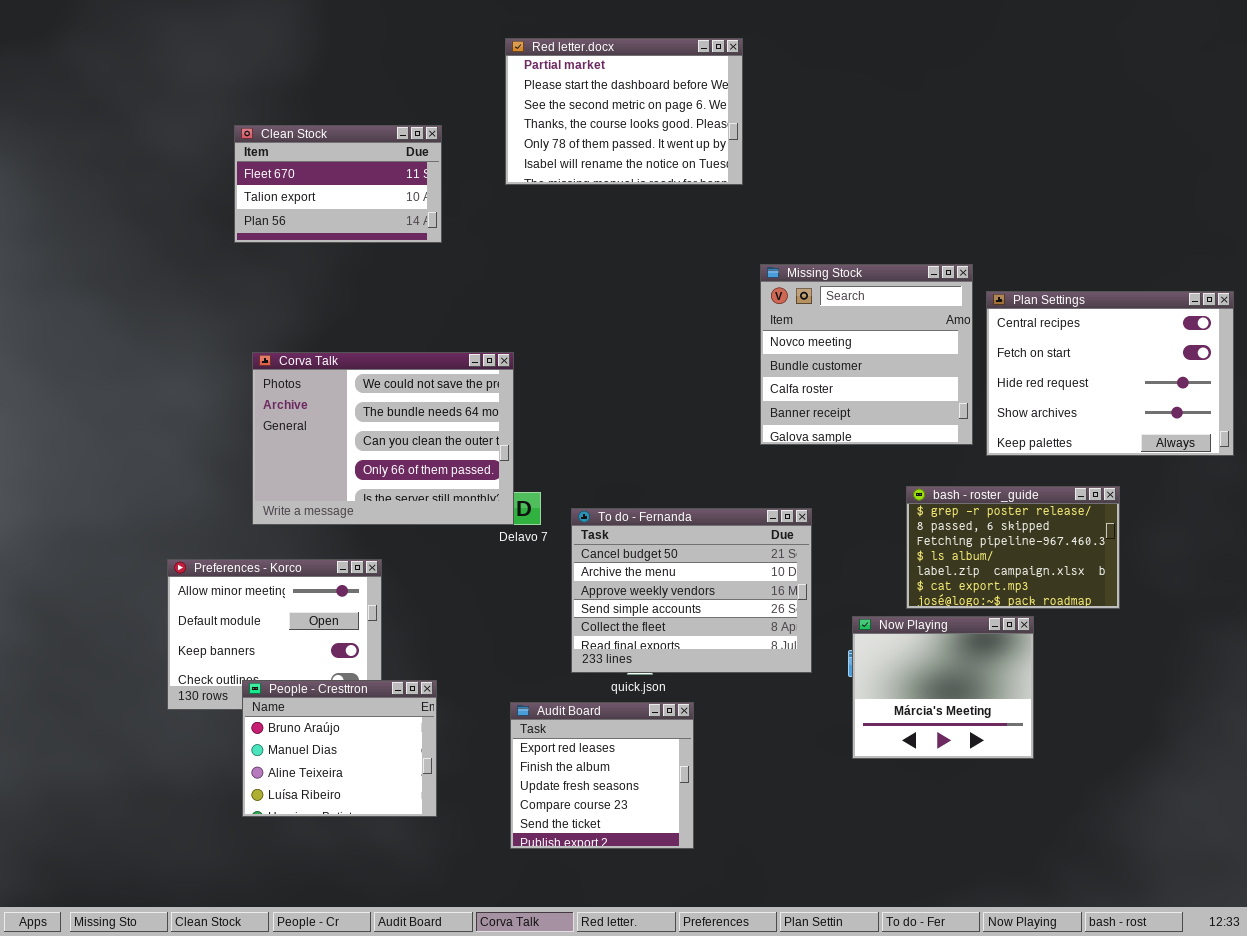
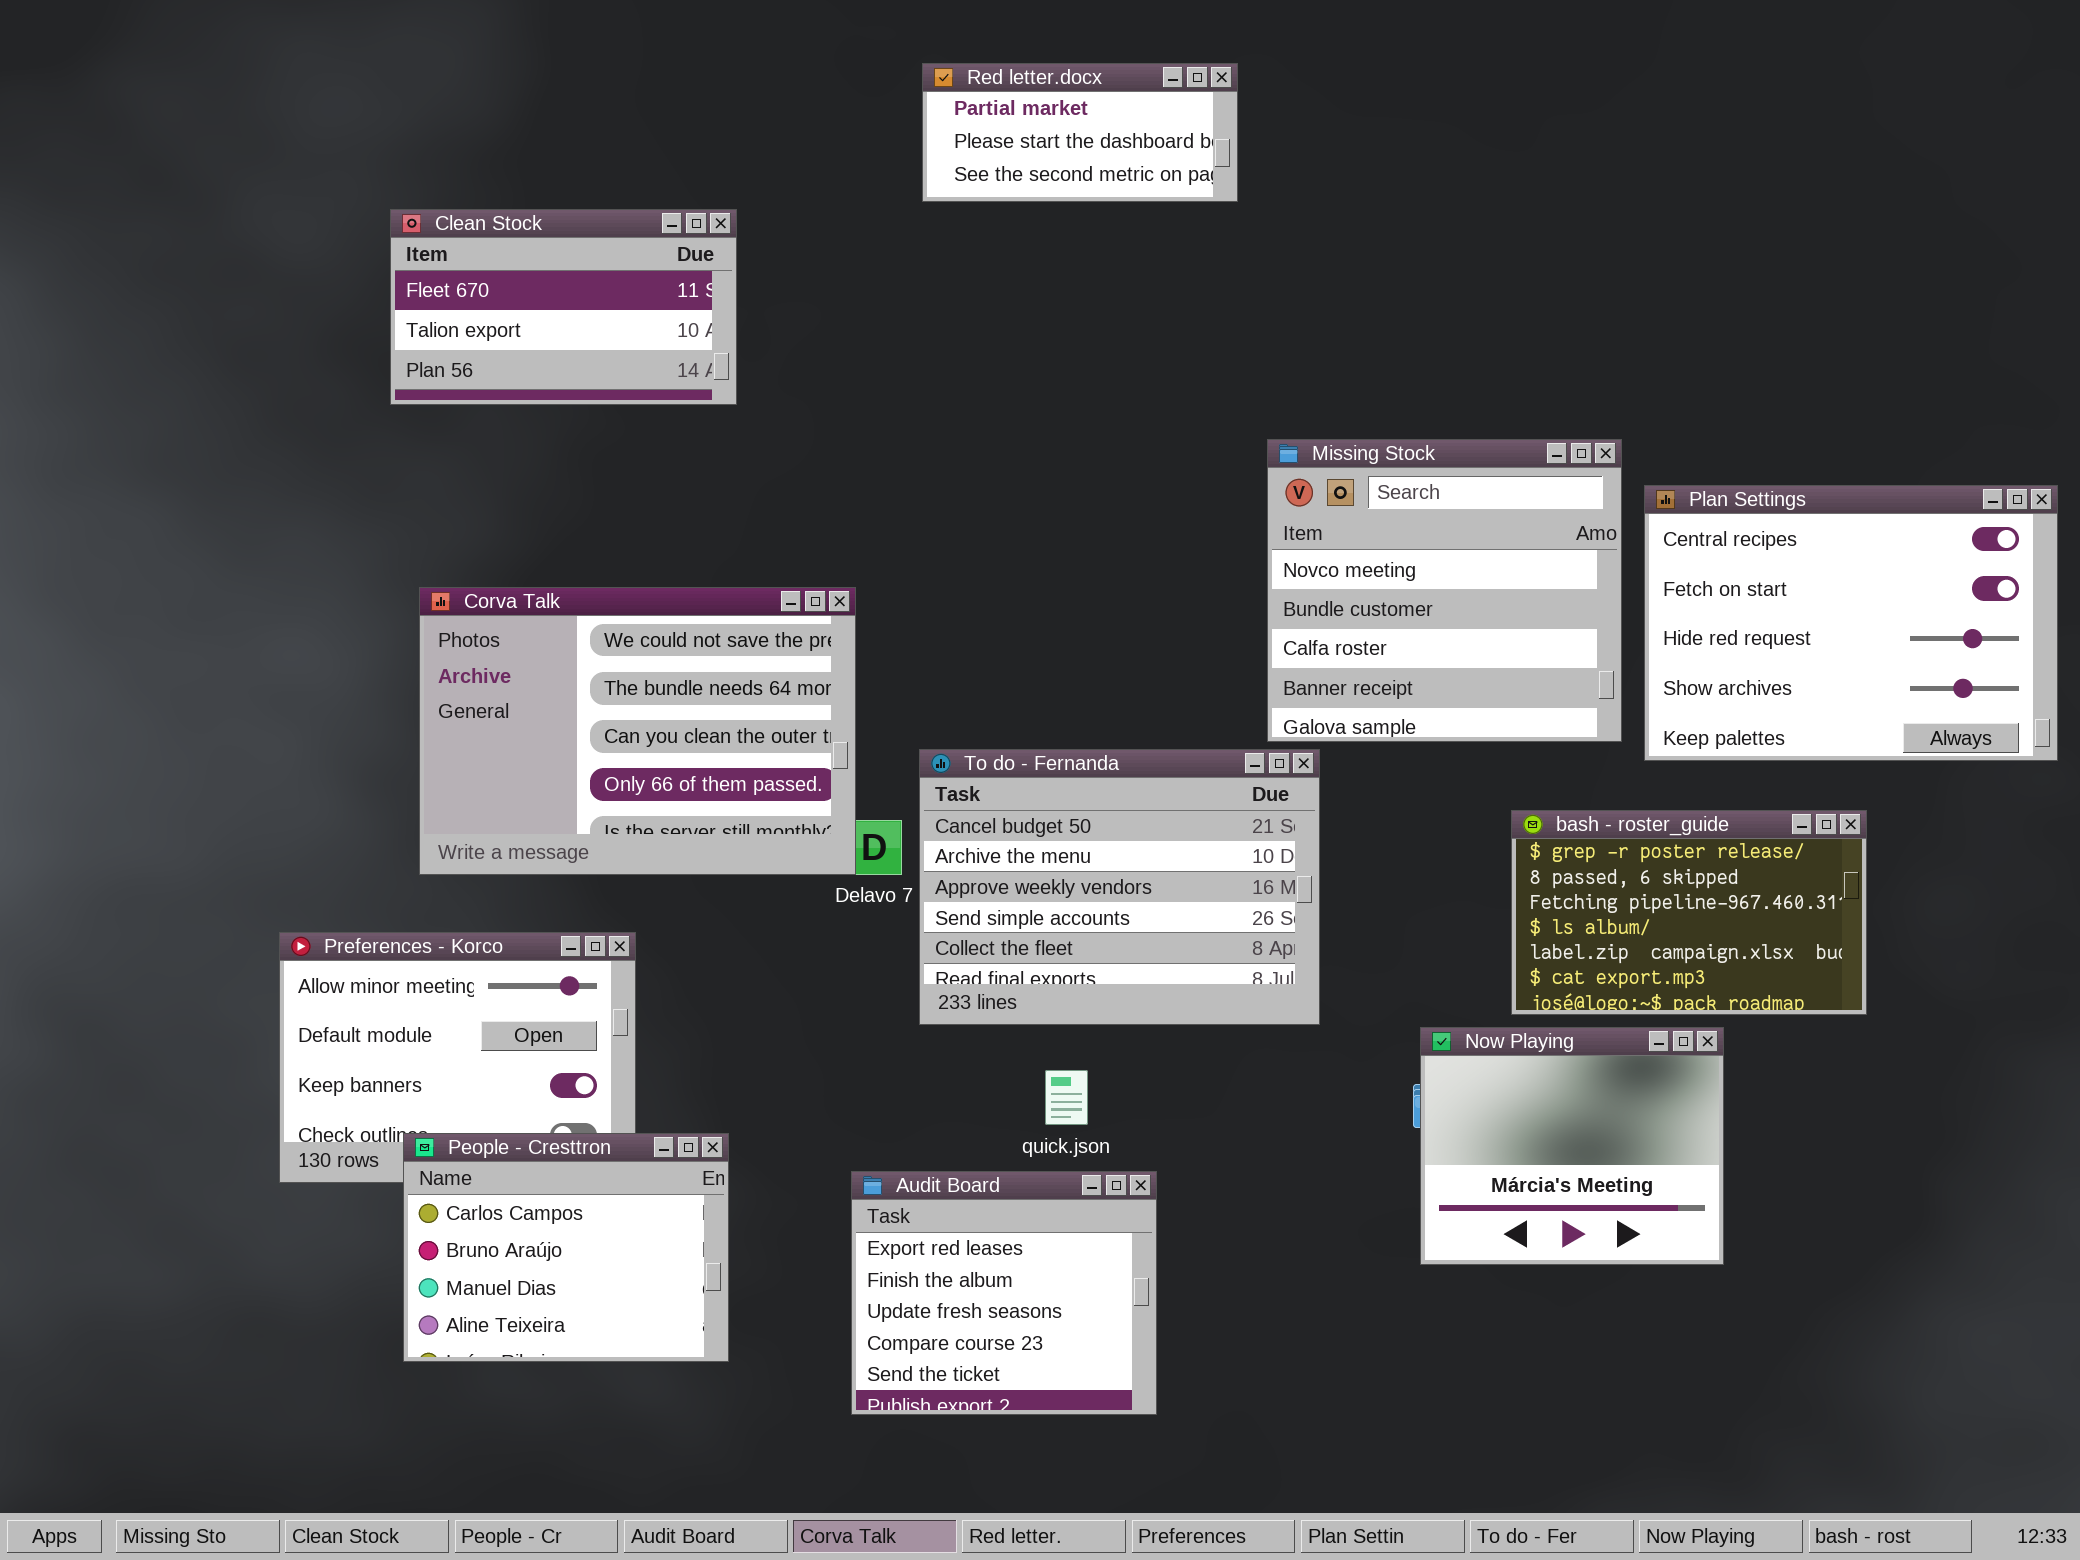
Red letter.docx: [505,38,743,185] -> [922,63,1238,202], resized
To do - Fernanda: [571,508,812,673] -> [919,749,1320,1025], moved
People - Cresttron: [242,680,437,817] -> [403,1133,729,1362], scrolled up 1 row

